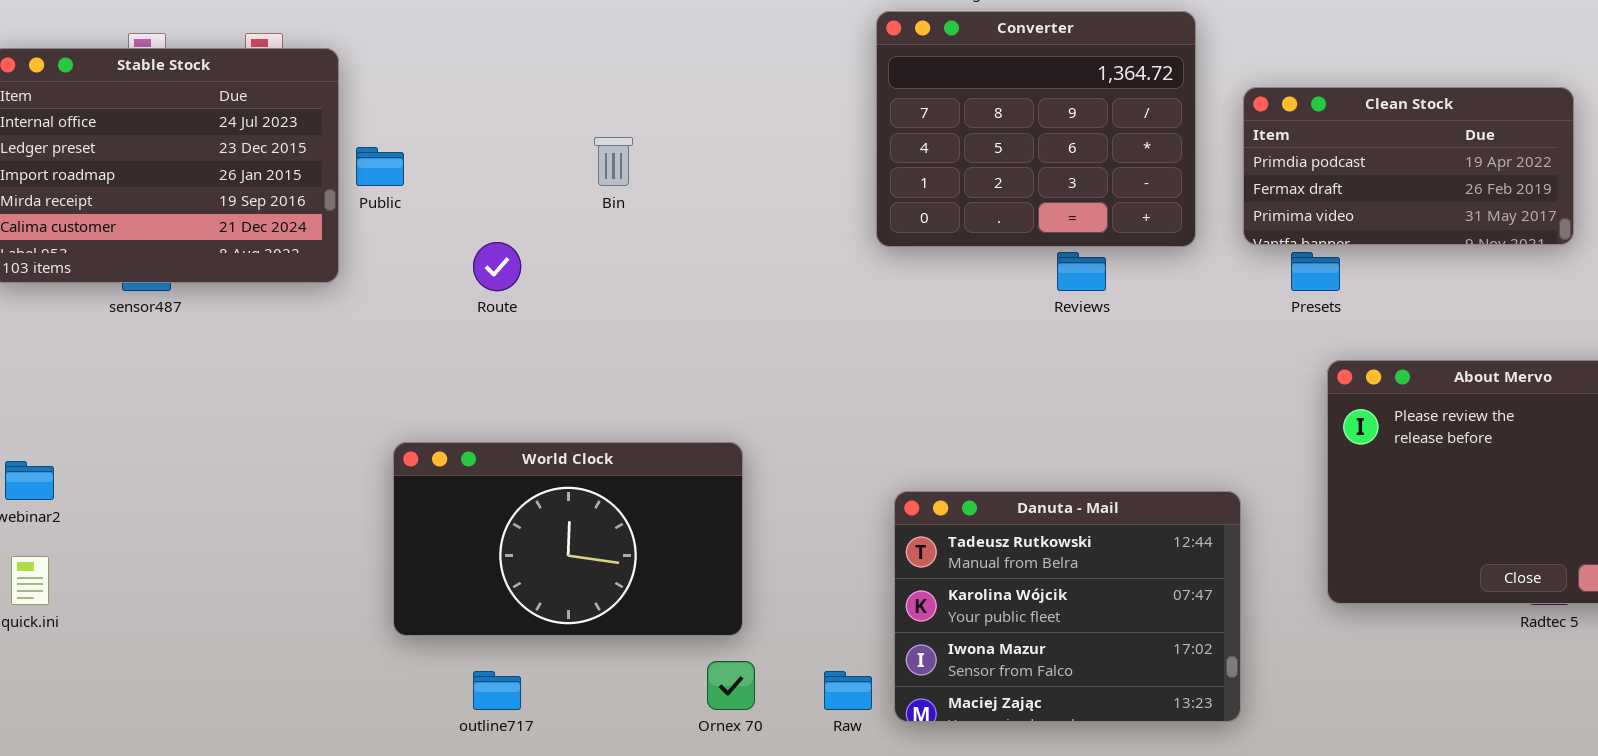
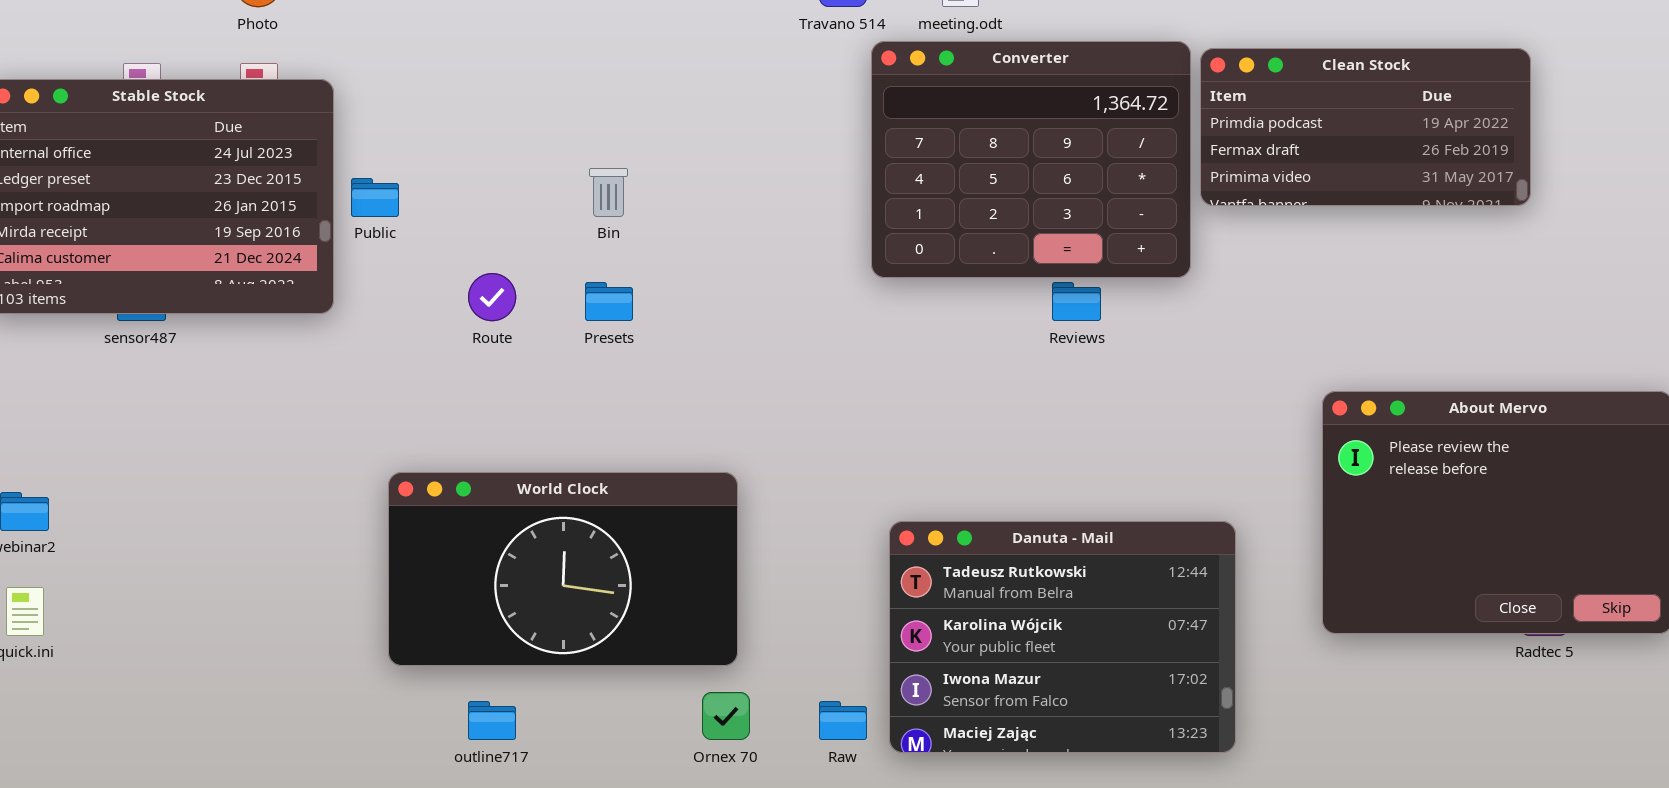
Clean Stock: [1243,87,1574,245] -> [1200,48,1531,206], moved
Presets: [1291,252,1340,291] -> [585,282,633,321], moved

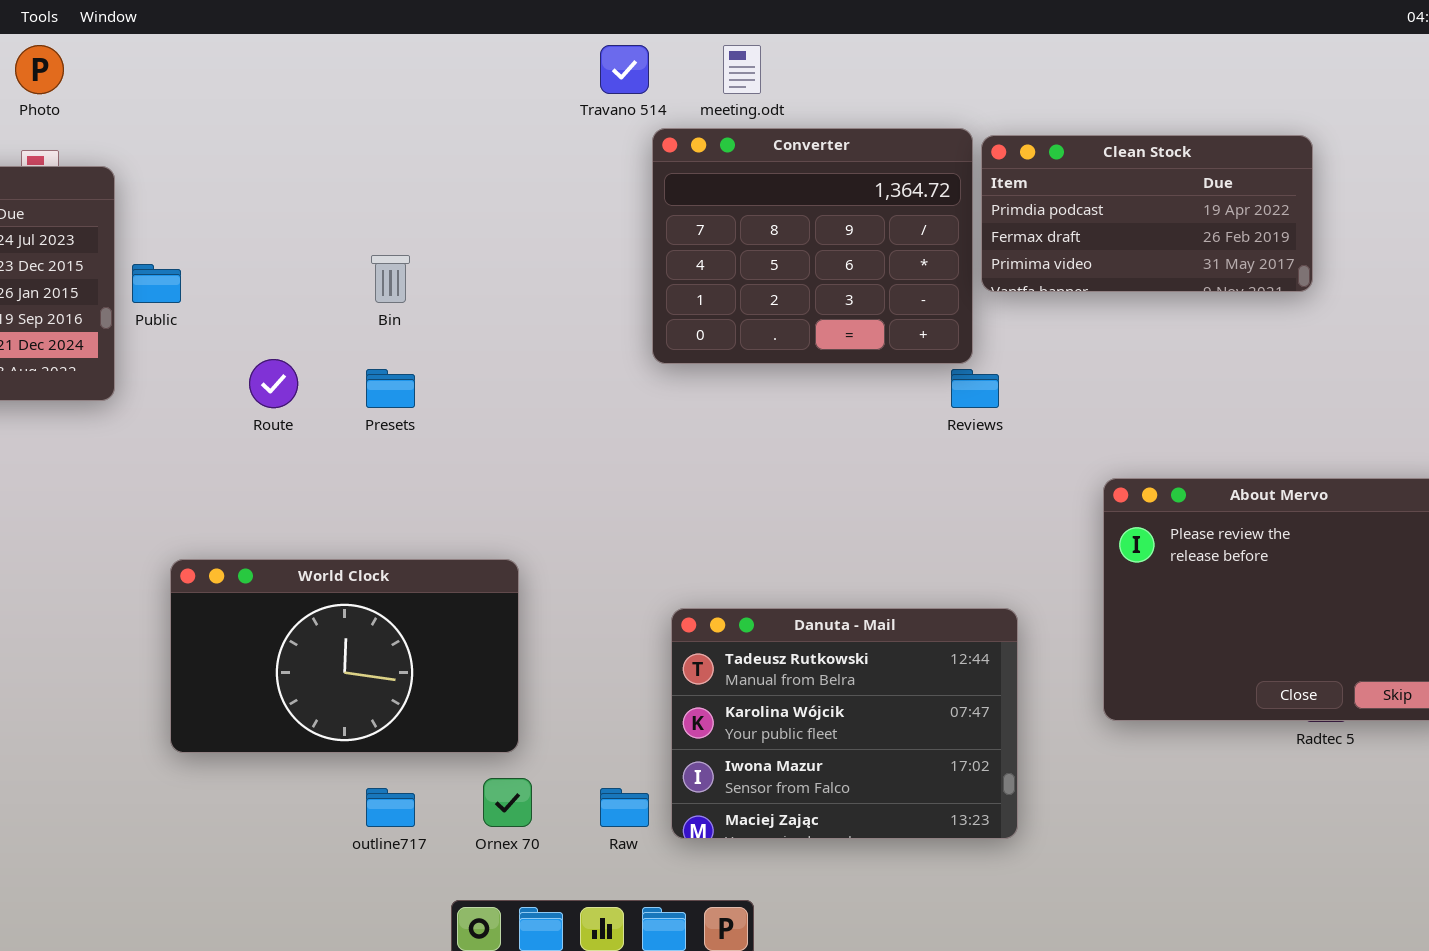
Reviews: [1052,282,1101,321] -> [951,369,999,408], moved
outline717: [468,701,516,740] -> [366,788,415,827], moved

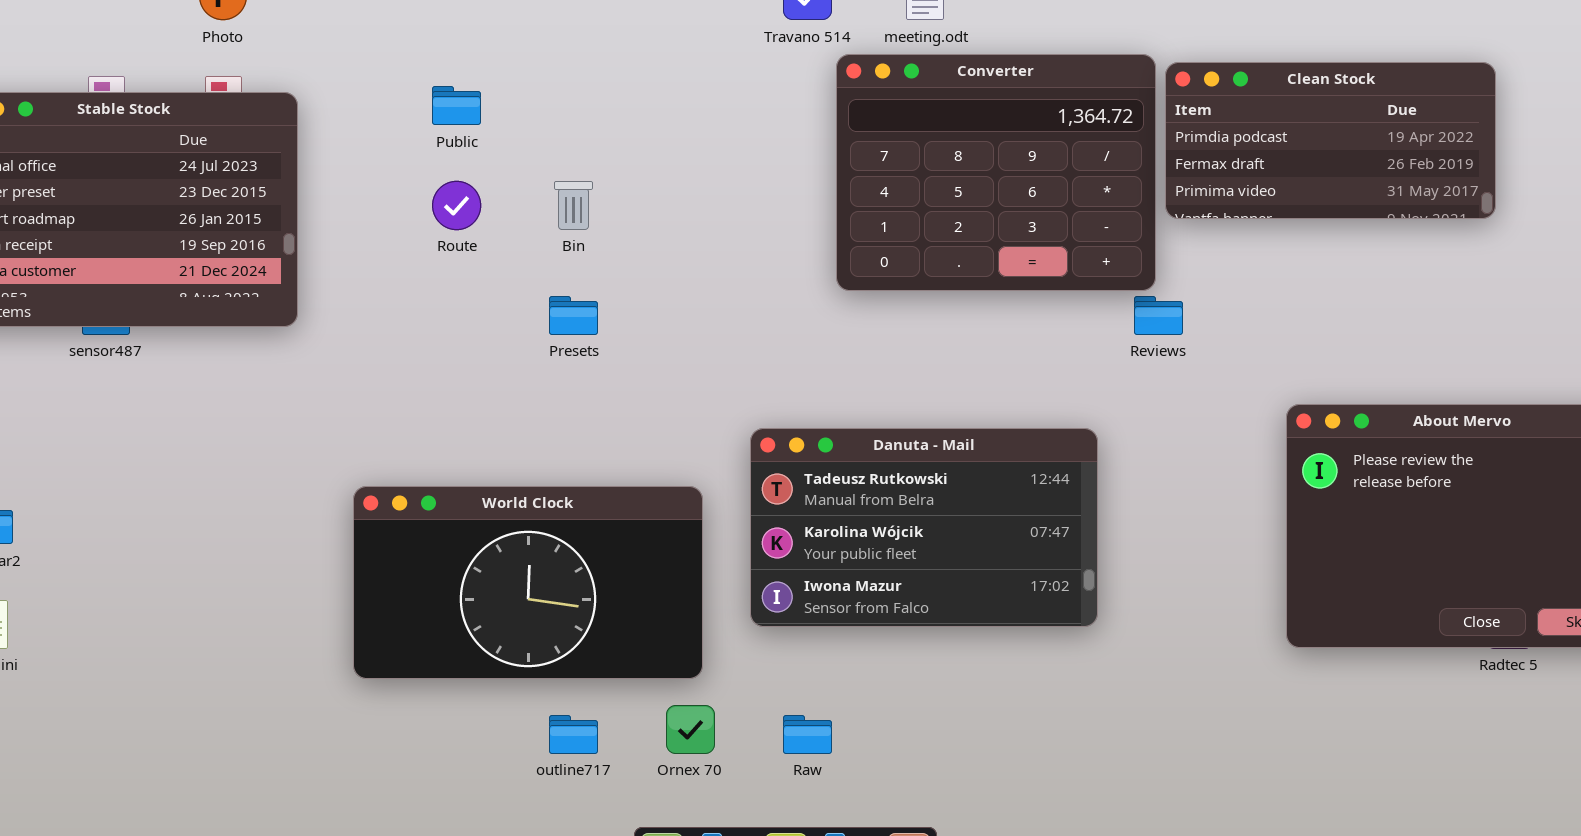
Public: [132,264,181,303] -> [432,86,481,125], moved
Route: [249,359,298,408] -> [432,181,481,230], moved
Danuta - Mail: [671,608,1018,839] -> [750,428,1098,627], moved, resized

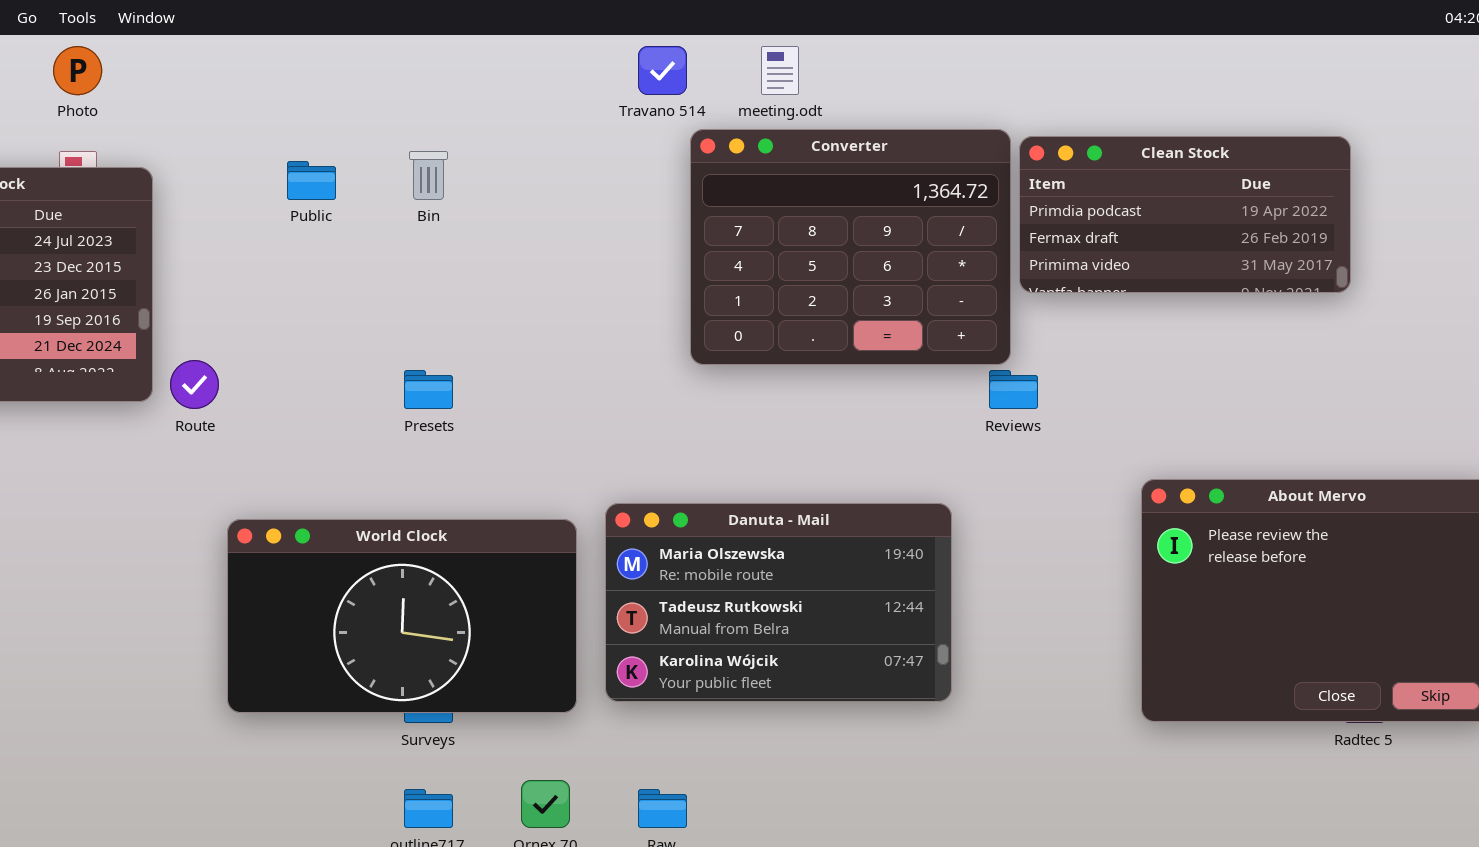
Route: [432,181,481,230] -> [170,360,219,409], moved
Bin: [554,181,593,230] -> [409,151,448,200], moved
Danuta - Mail: [750,428,1098,627] -> [605,503,952,702], scrolled up 1 row
World Clock: [353,486,703,679] -> [227,519,577,713], moved

